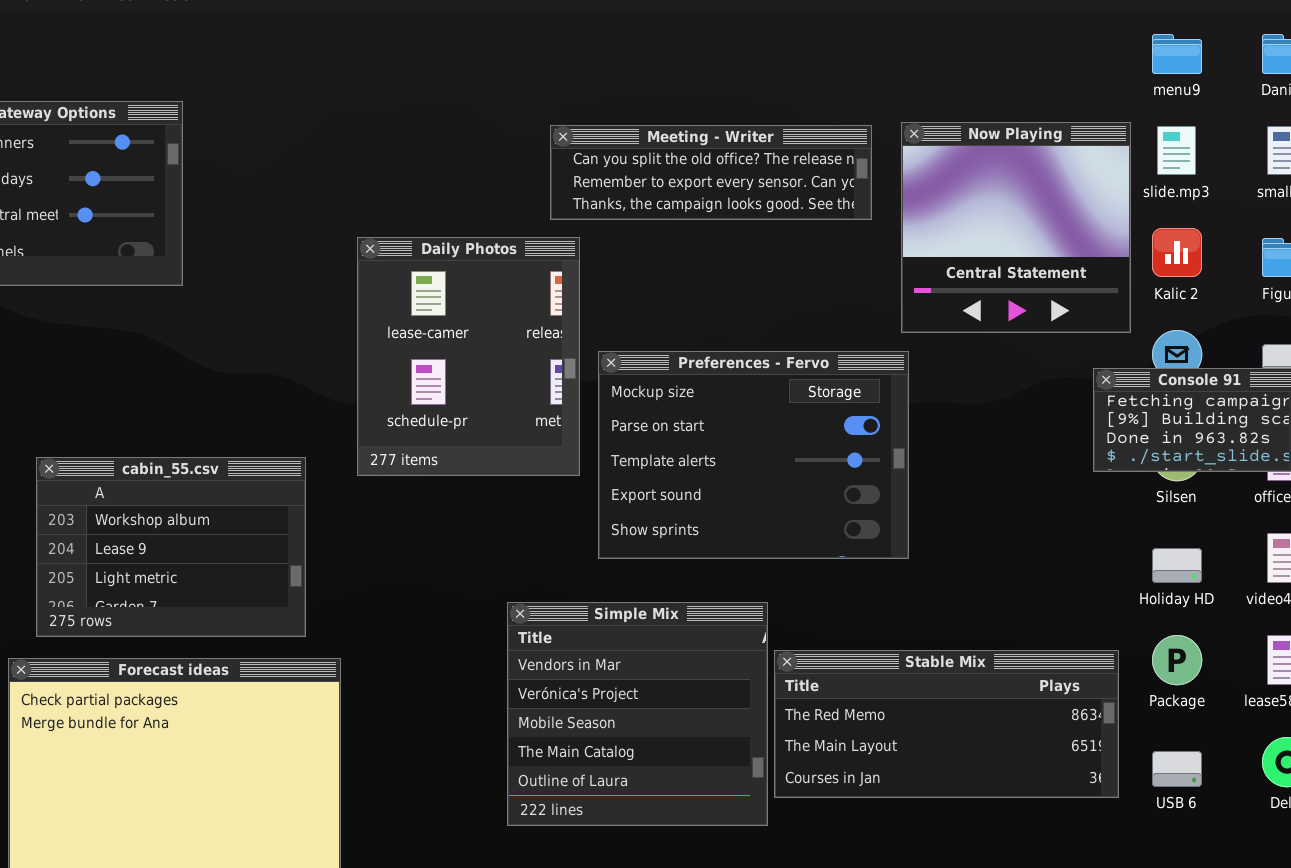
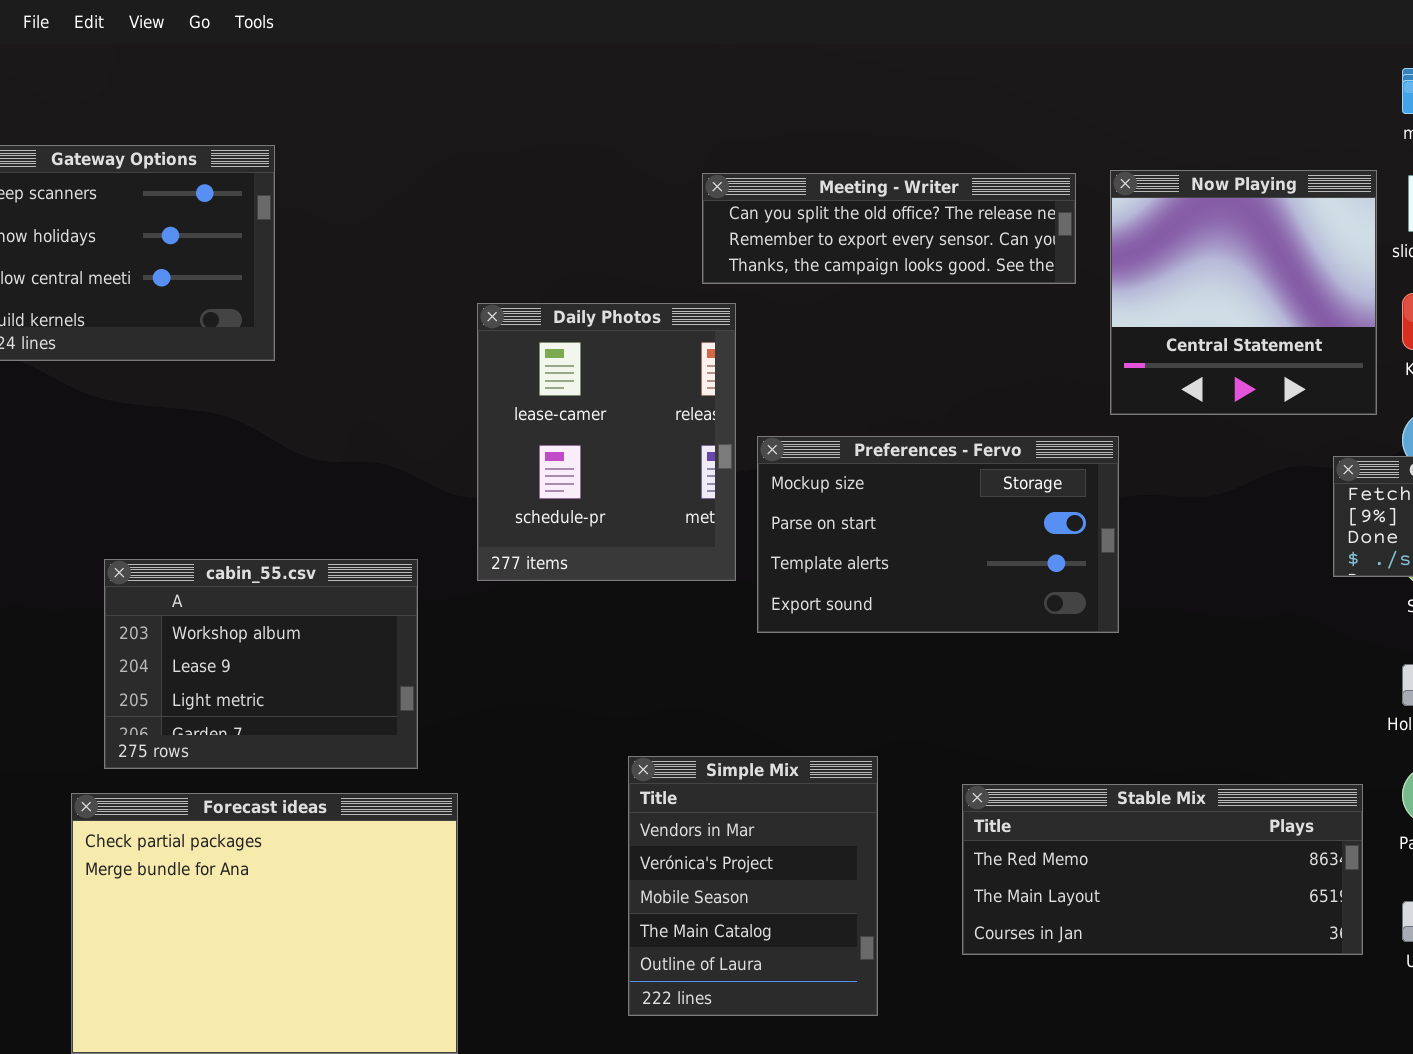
Preferences - Fervo: [598,351,909,559] -> [757,436,1119,633], resized
Simple Mix: [507,602,768,826] -> [628,756,878,1016], moved, resized

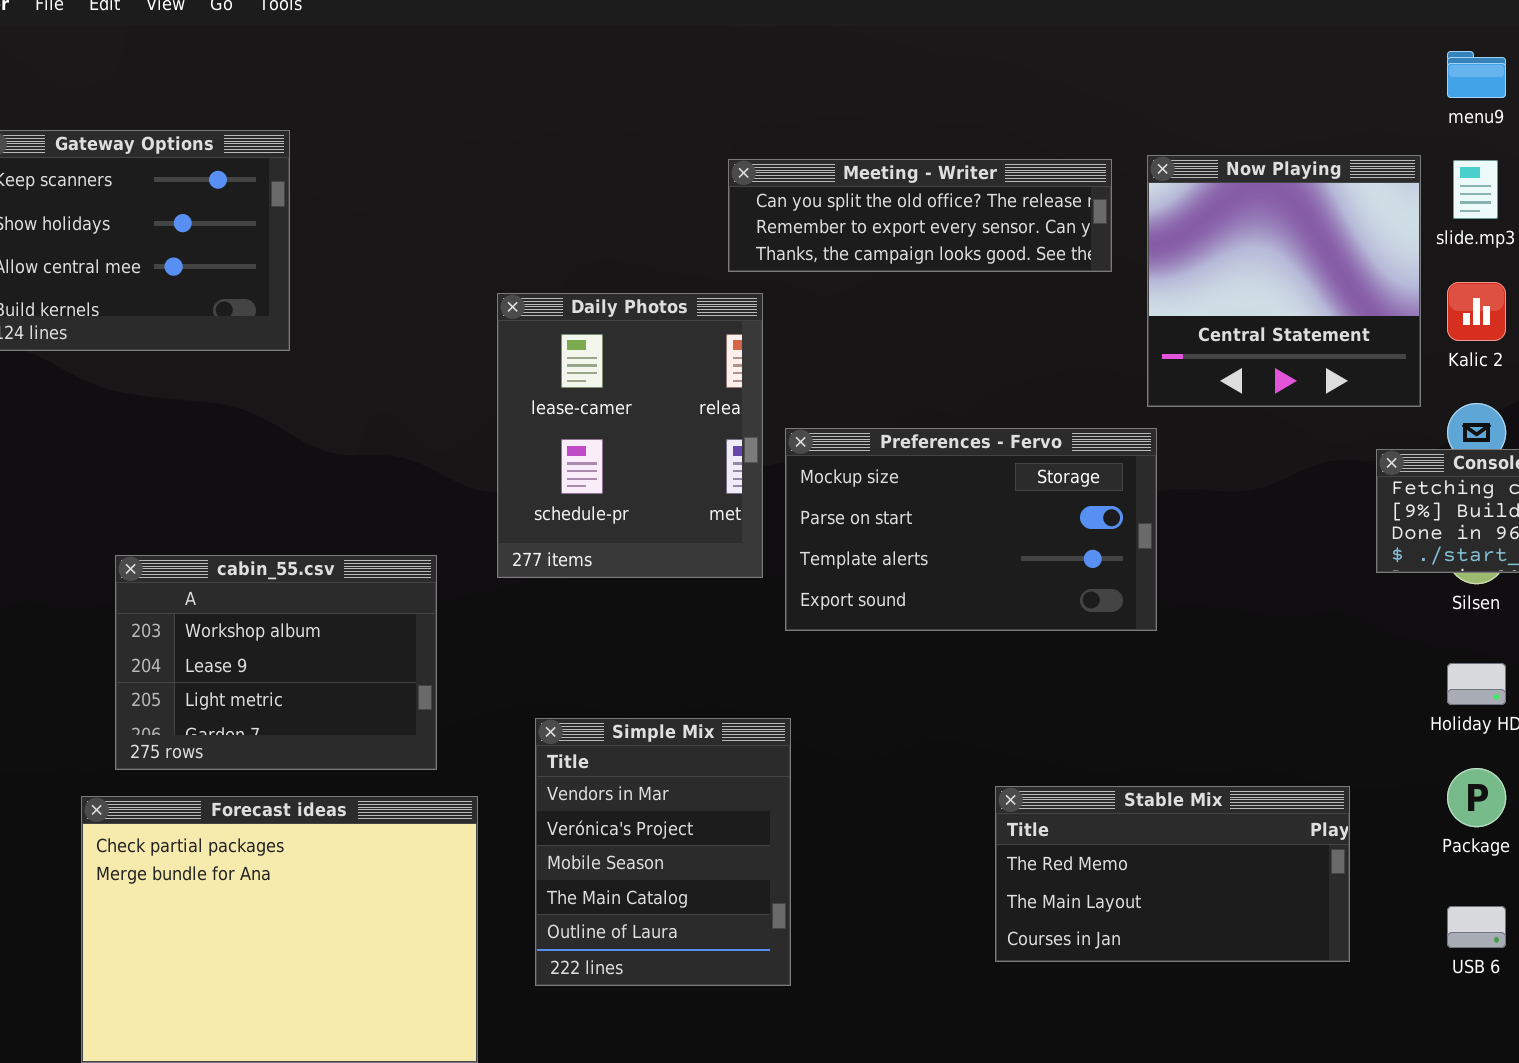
Simple Mix: [628,756,878,1016] -> [535,718,791,986], moved
Stable Mix: [962,784,1363,955] -> [995,786,1350,962], resized

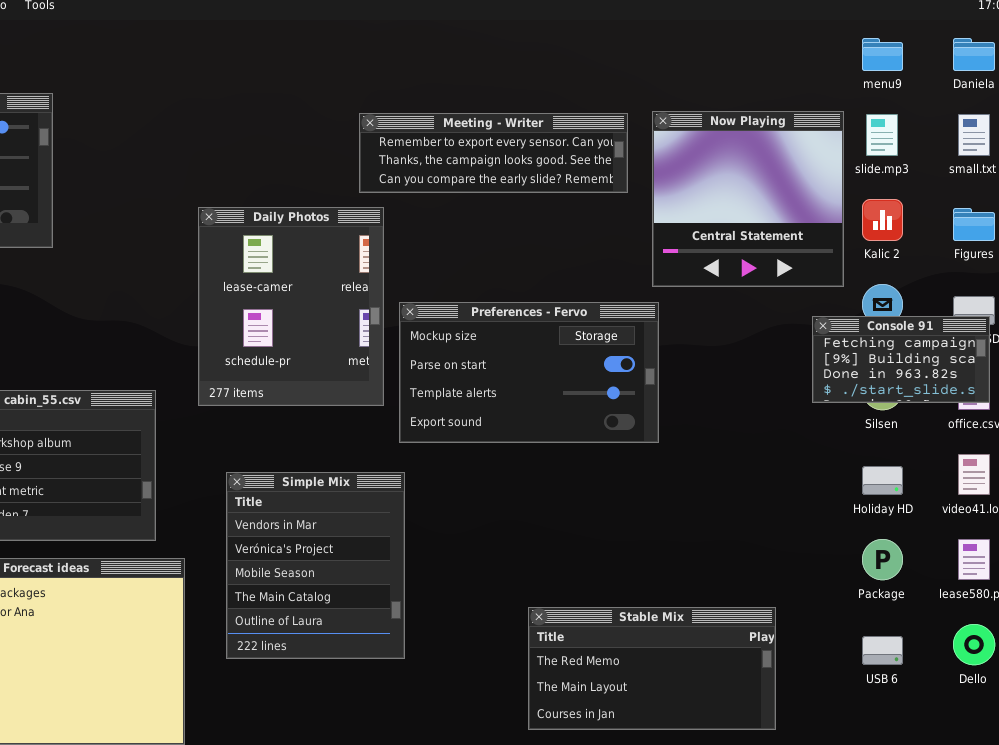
Meeting - Writer: [728,159,1112,272] -> [359,113,628,193], scrolled down 1 row
Simple Mix: [535,718,791,986] -> [226,472,405,659], moved
Stable Mix: [995,786,1350,962] -> [528,607,776,730], moved

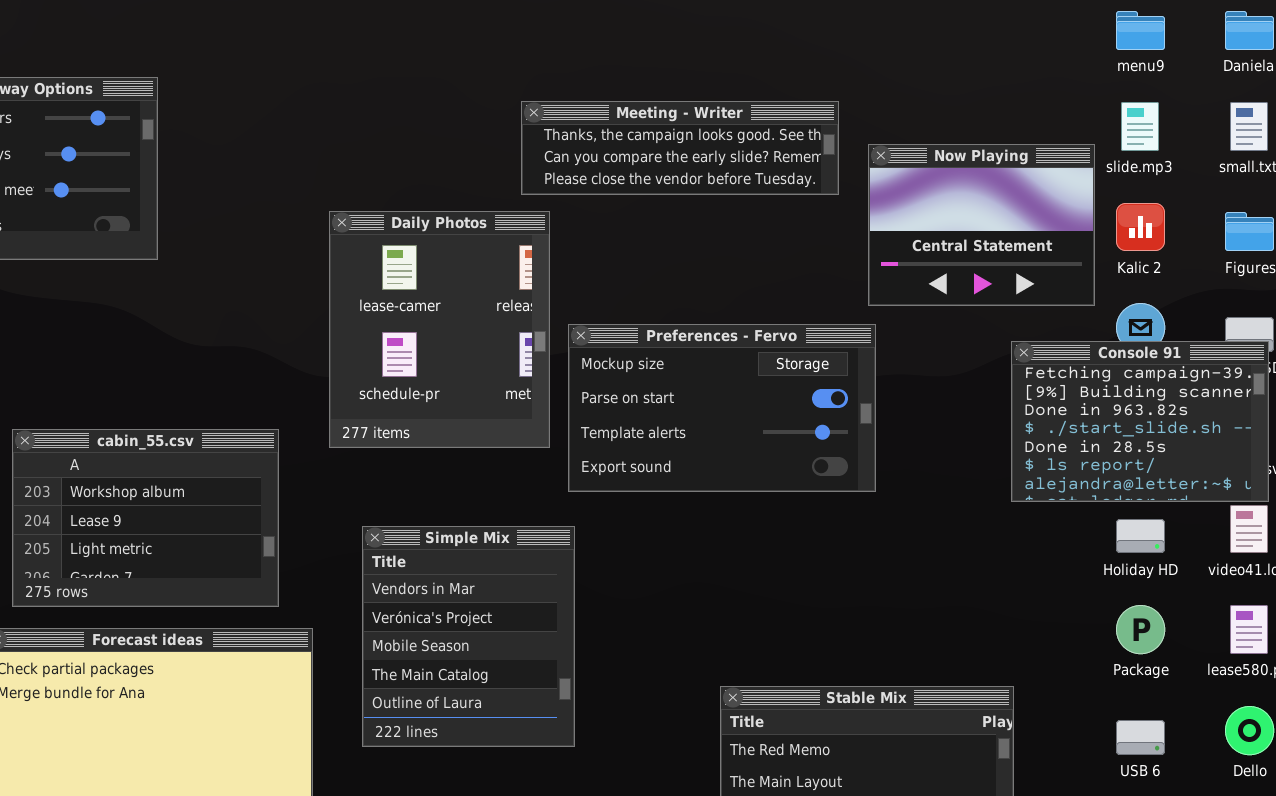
Now Playing: [652,111,844,287] -> [868,144,1095,306], resized
Meeting - Writer: [359,113,628,193] -> [521,101,839,195], scrolled down 1 row
Console 91: [812,316,990,403] -> [1011,341,1269,502], resized

